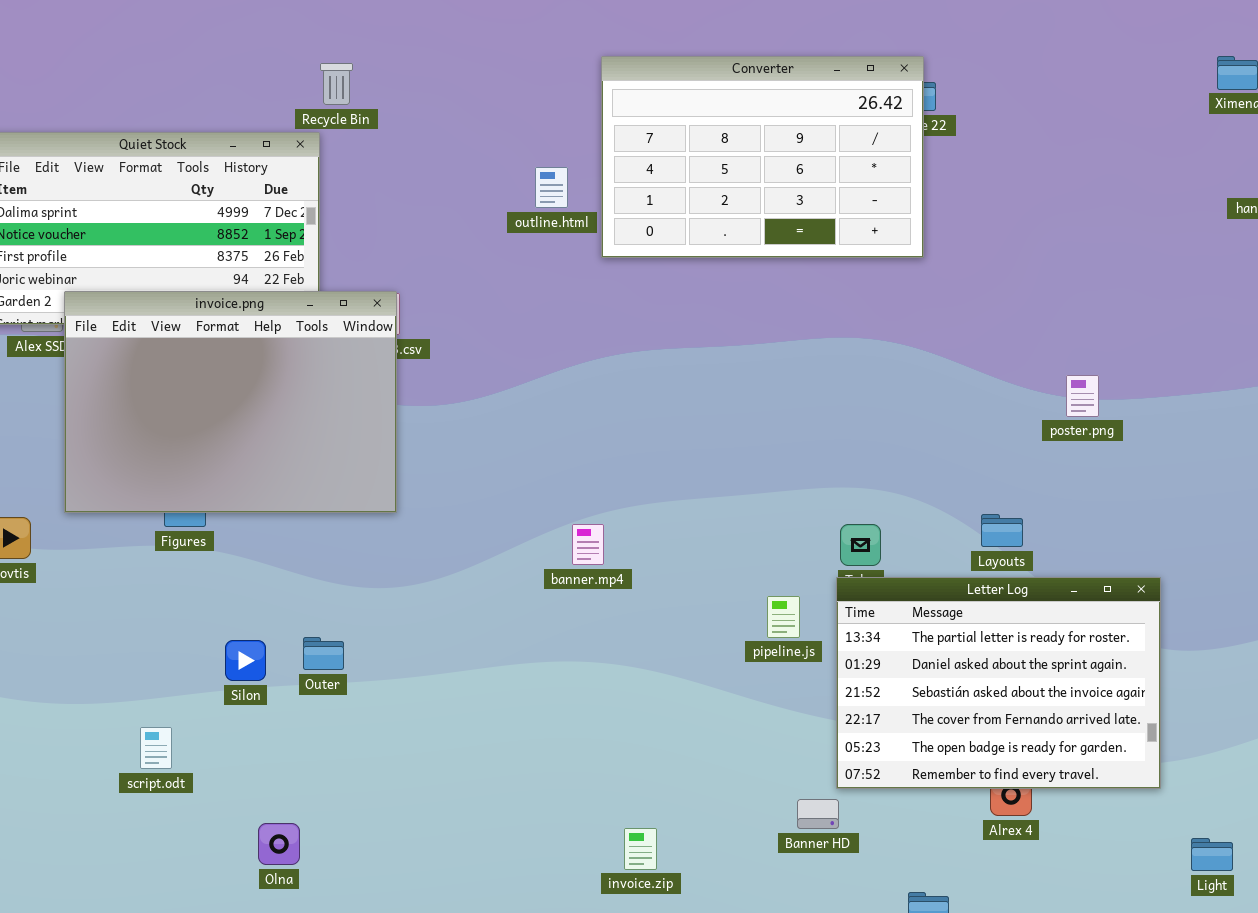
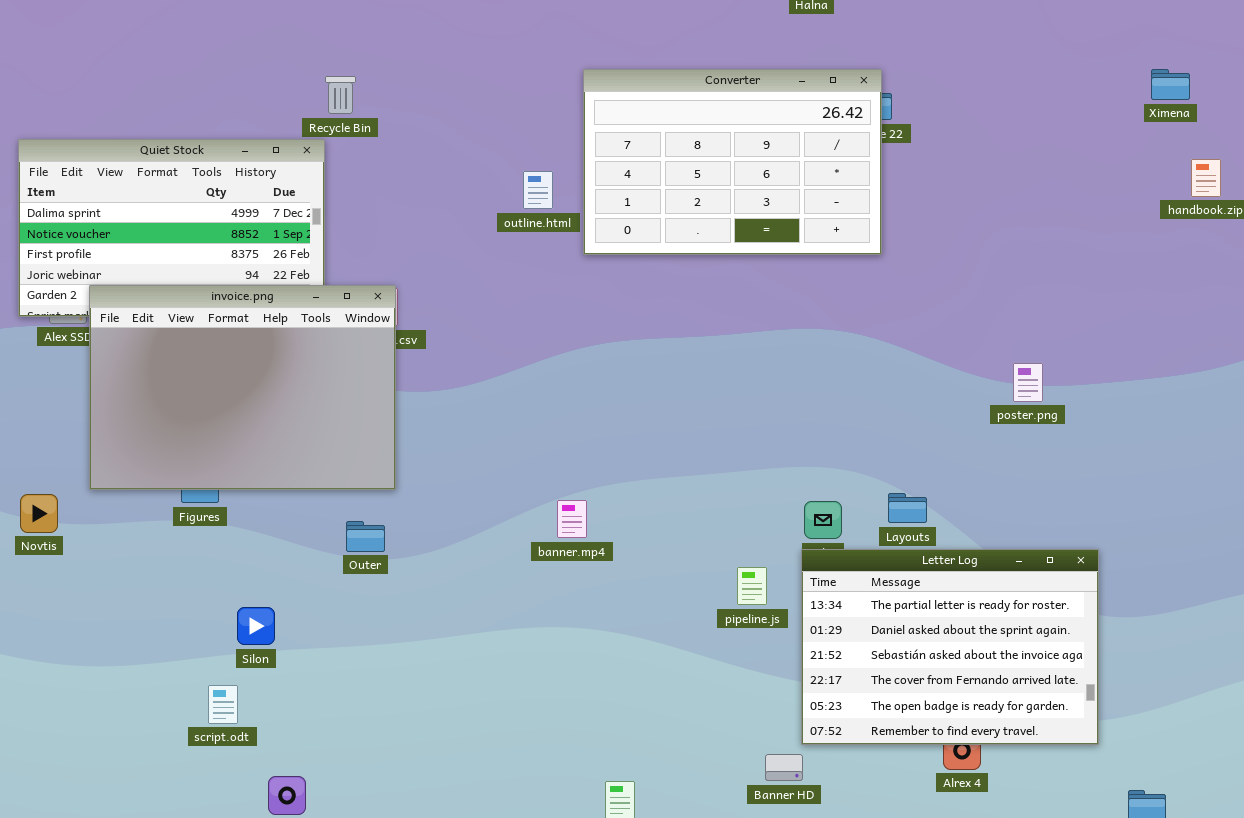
Layouts: [981,514,1023,547] -> [888,493,927,523], moved
Outer: [303,637,344,670] -> [346,521,385,552], moved
script.odt: [140,727,172,769] -> [208,685,238,724], moved

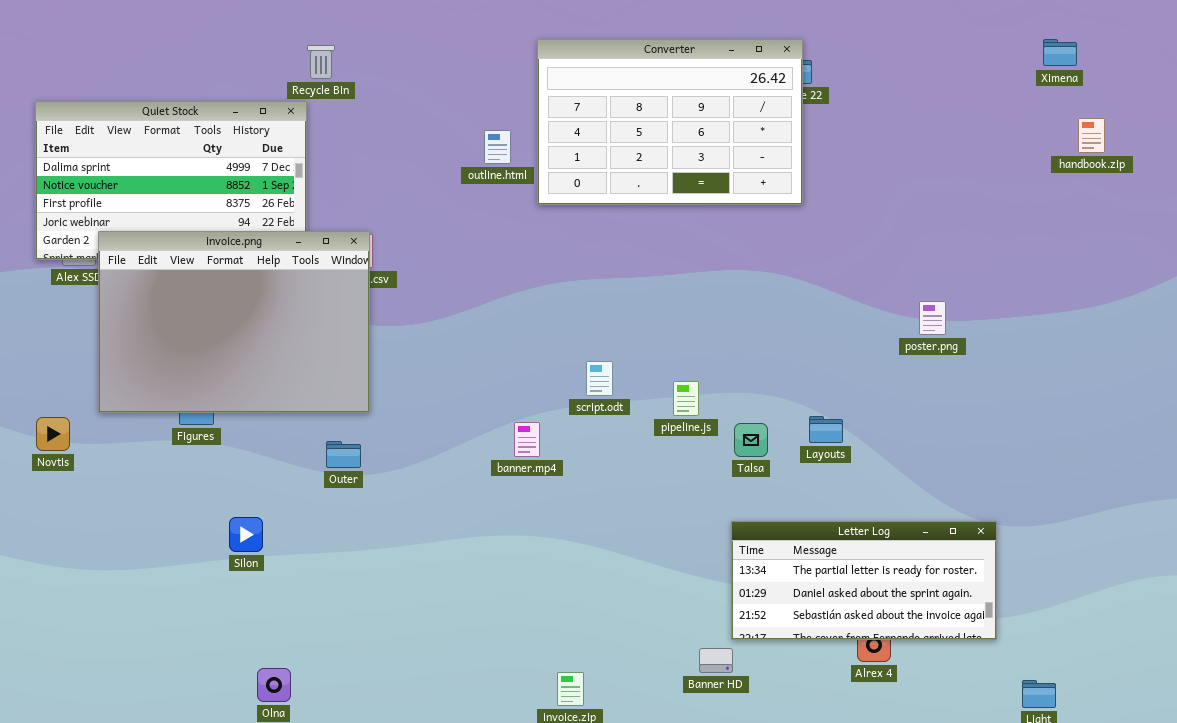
Letter Log: [801,549,1099,745] -> [731,521,997,640], resized
pipeline.js: [737,567,767,605] -> [673,381,699,416], moved
script.odt: [208,685,238,724] -> [586,361,613,396], moved

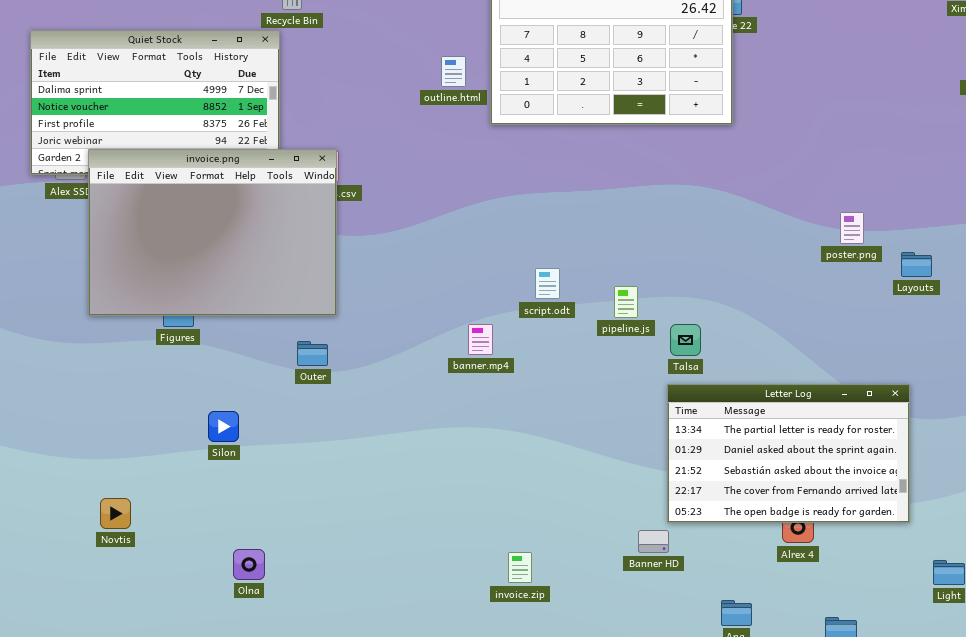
Layouts: [809,416,843,443] -> [901,252,932,277], moved
Novtis: [36,417,70,451] -> [100,498,131,529], moved
Letter Log: [731,521,997,640] -> [667,384,910,523], resized

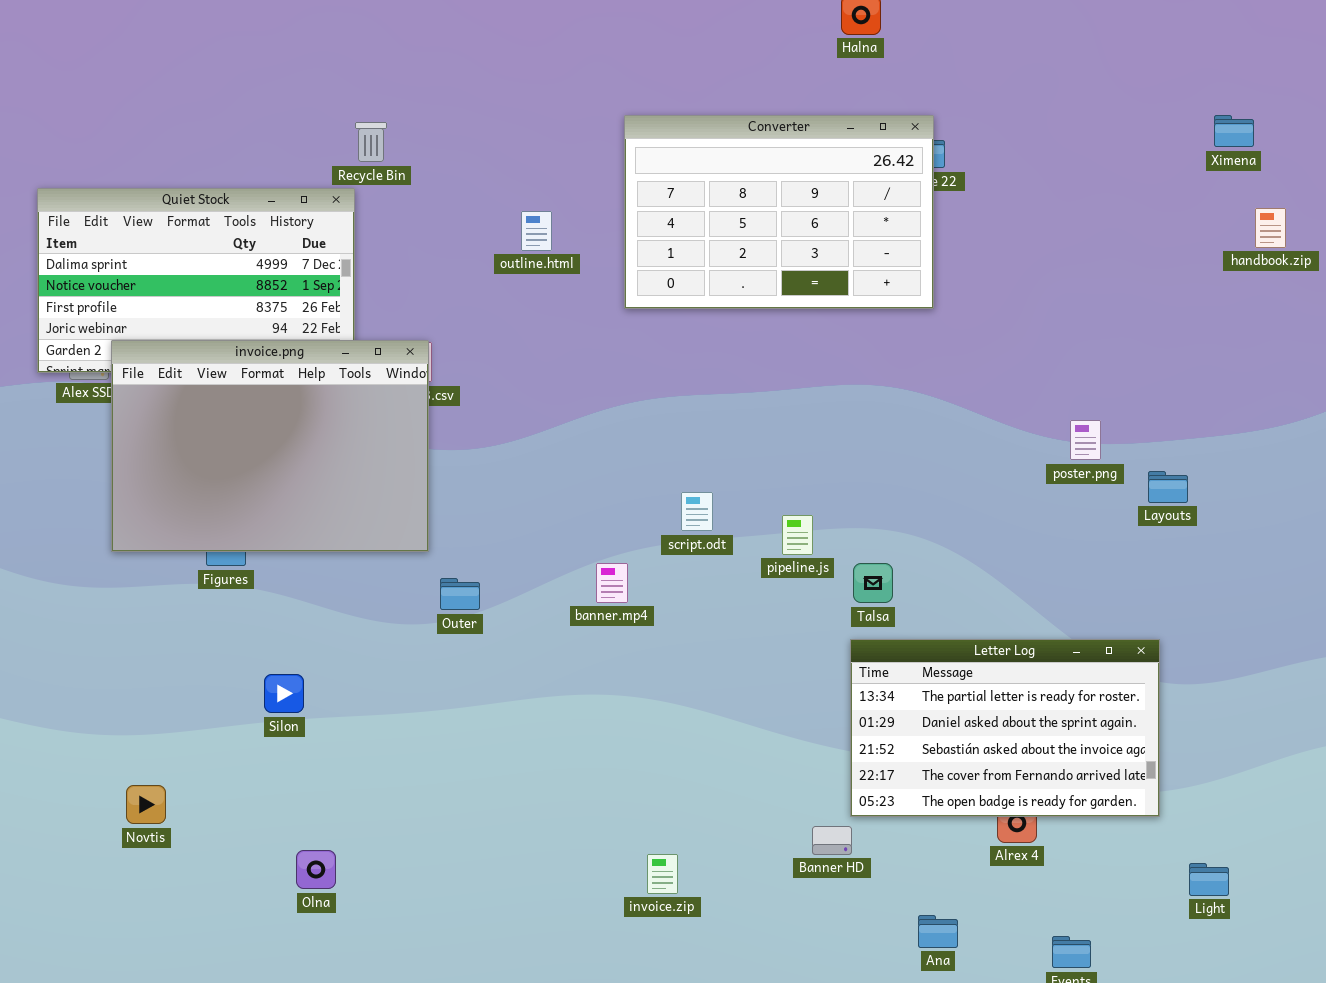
outline.html: [441,56,466,87] -> [521,211,552,251], moved
Outer: [297,341,328,366] -> [440,578,480,610], moved

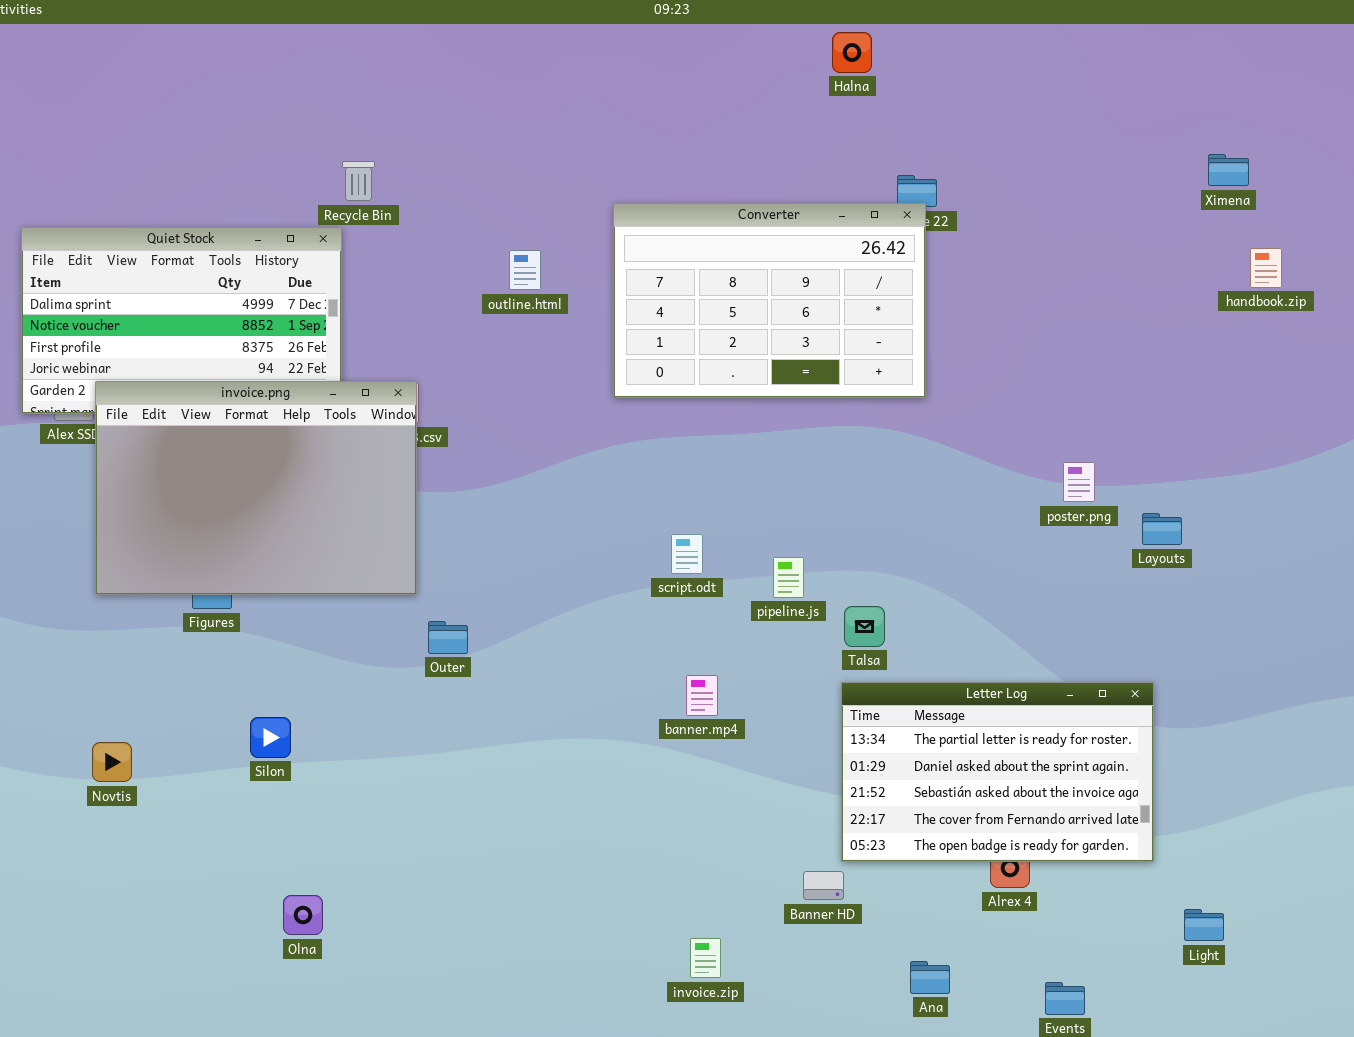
Converter: [624,115,934,309] -> [613,203,926,398], moved
banner.mp4: [596,563,628,603] -> [686,675,718,716], moved
Novtis: [126,785,166,824] -> [92,742,132,782], moved
invoice.zip: [647,854,678,894] -> [690,938,721,978], moved

